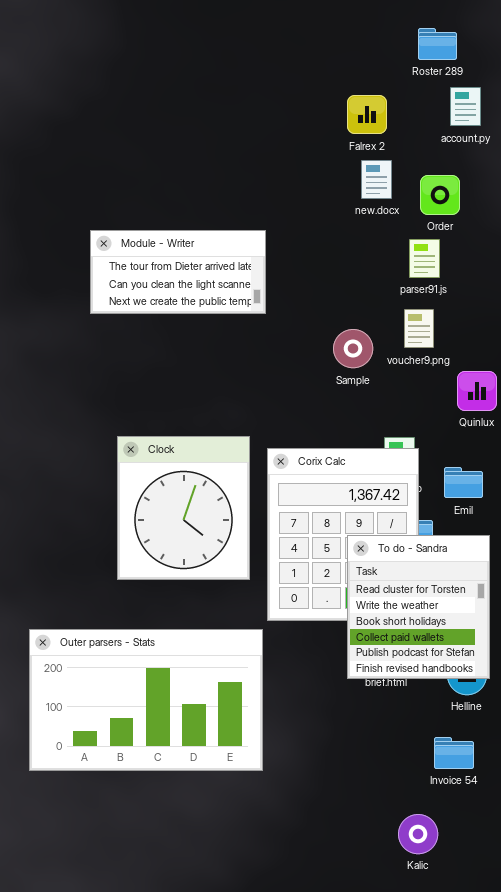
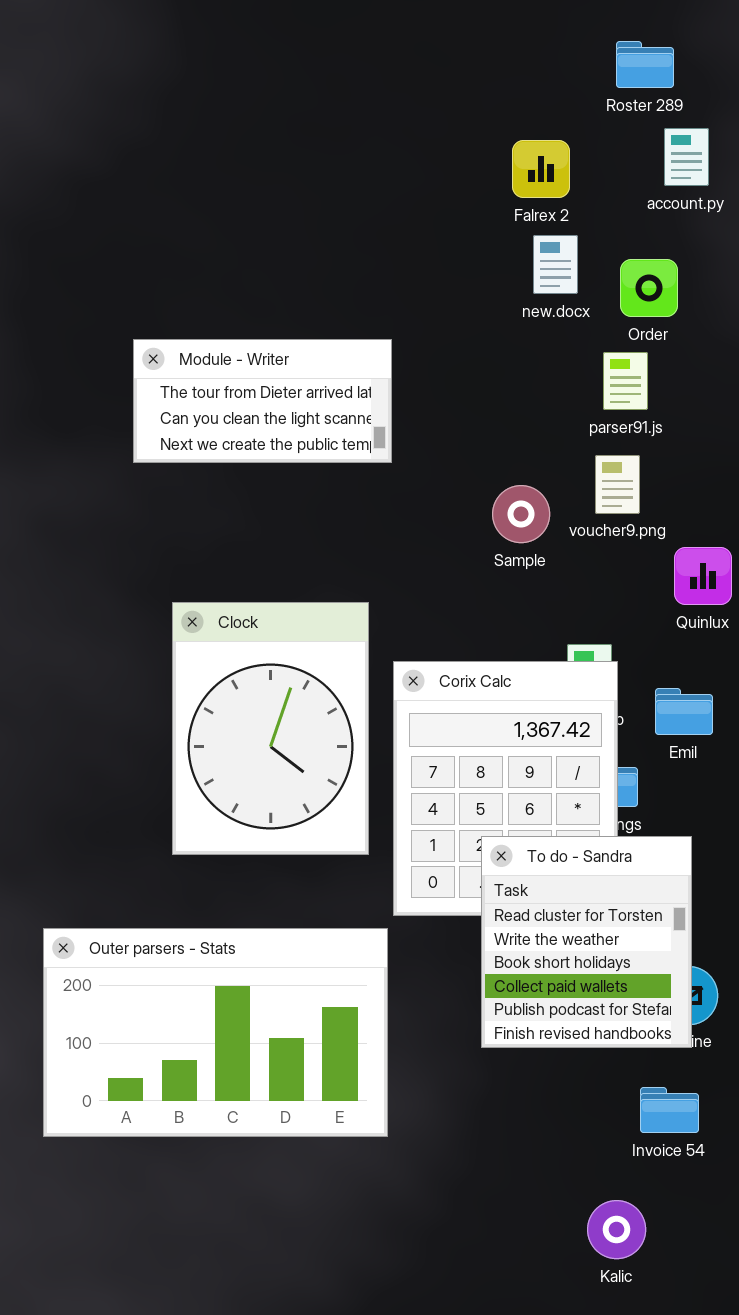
Clock: [117,436,250,580] -> [172,602,369,855], resized
To do - Sandra: [347,535,490,679] -> [481,836,692,1048], moved

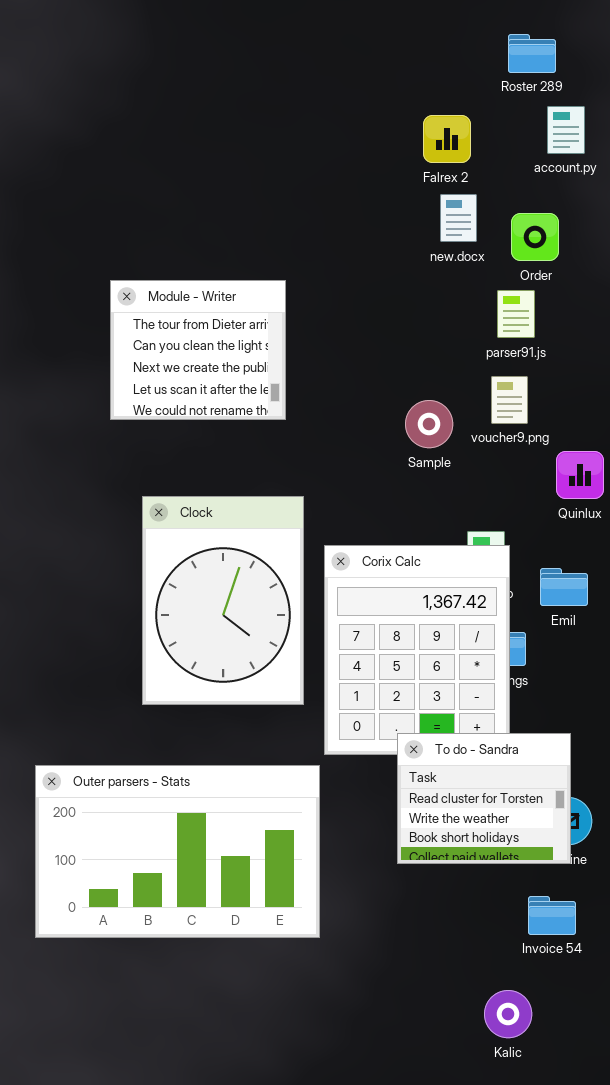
Module - Writer: [133,339,392,463] -> [110,280,286,420], resized
To do - Sandra: [481,836,692,1048] -> [397,733,571,864], resized

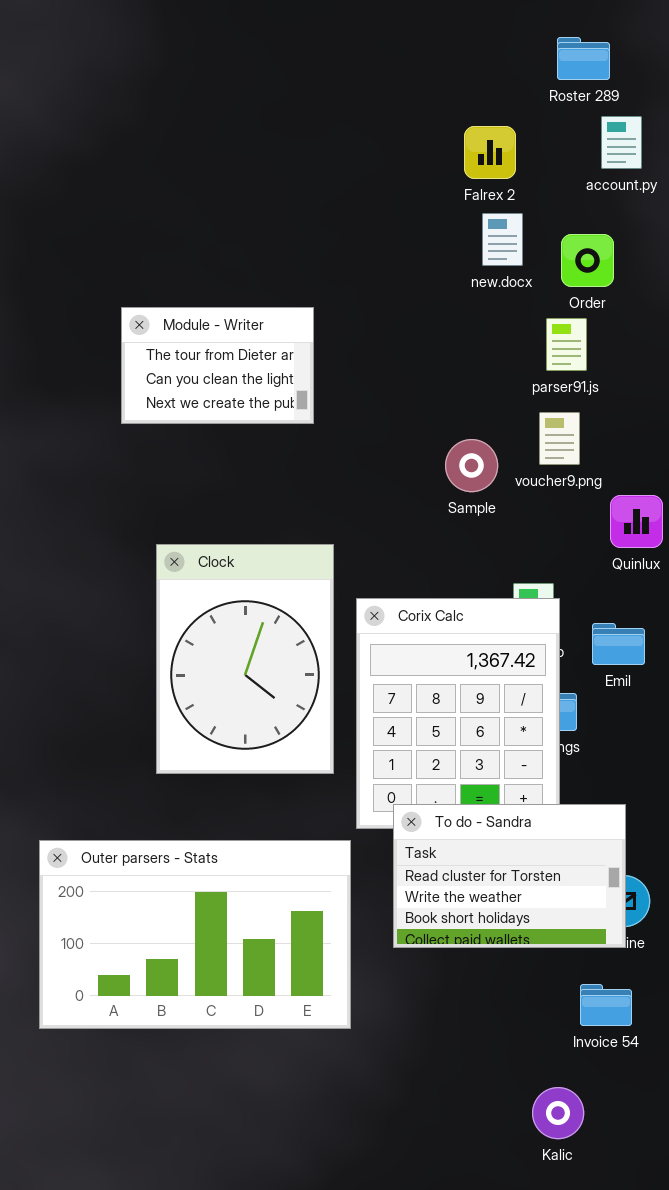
Module - Writer: [110,280,286,420] -> [121,307,314,424], resized
To do - Sandra: [397,733,571,864] -> [393,804,626,948], resized

